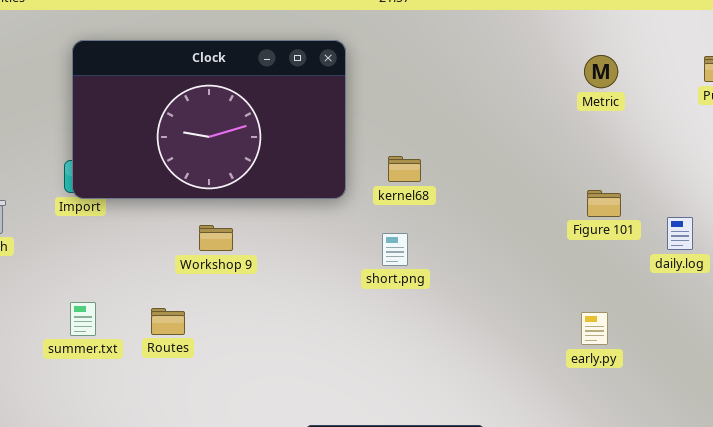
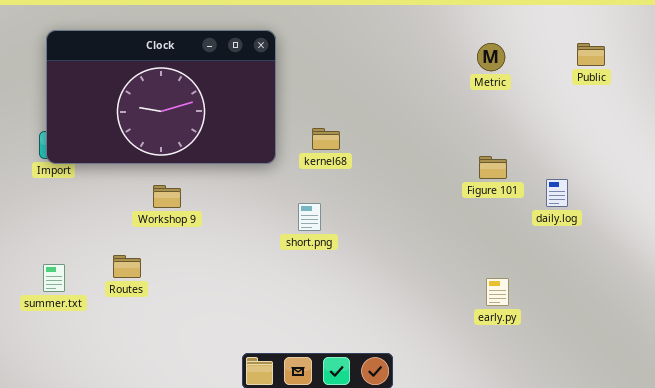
short.png: [382,233,408,266] -> [298,203,321,231], moved
summer.txt: [70,302,96,336] -> [43,264,65,292], moved
early.py: [581,312,608,345] -> [486,278,509,306], moved

